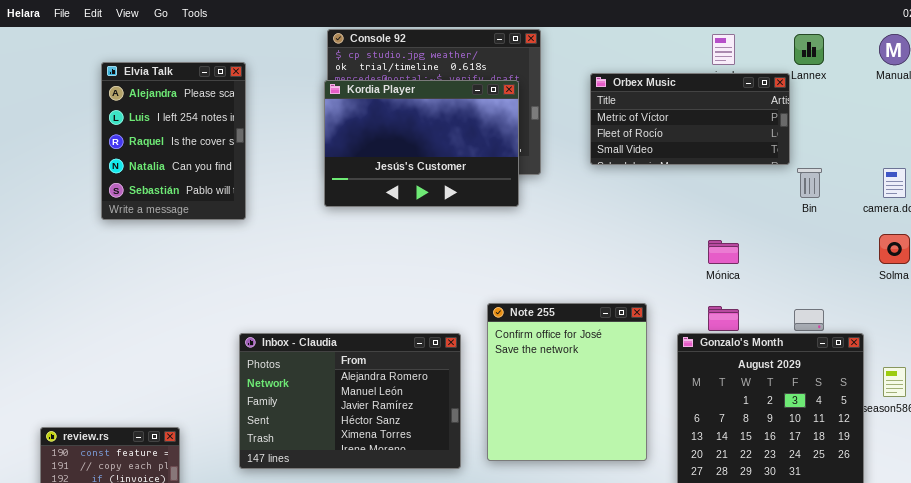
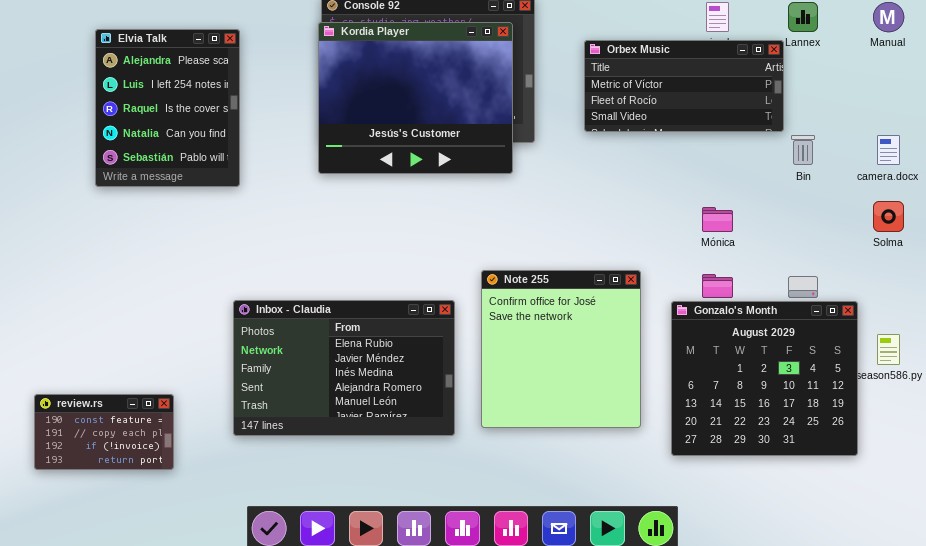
Kordia Player: [324,80,519,207] -> [318,22,513,174], resized
Inbox - Claudia: [239,333,461,469] -> [233,300,455,436], scrolled up 3 rows

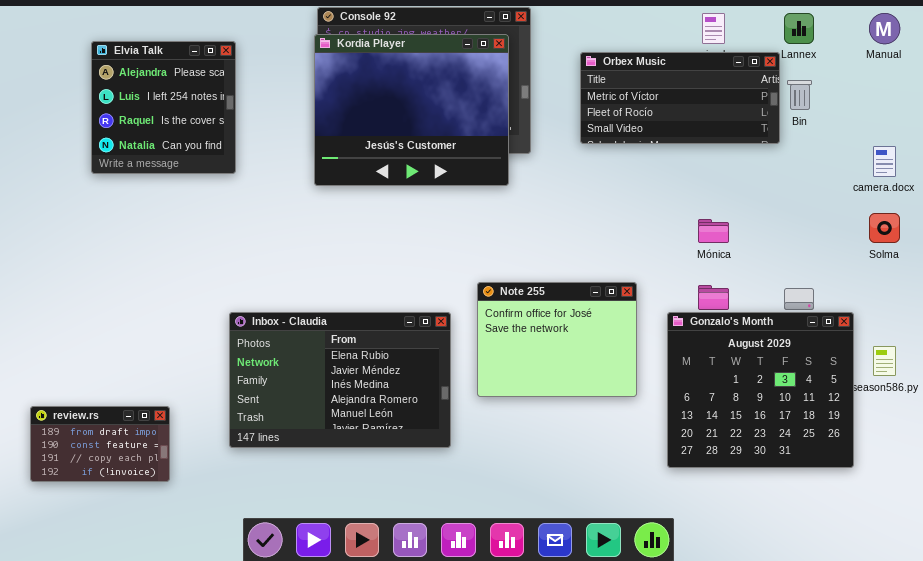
Elvia Talk: [95,29,240,187] -> [91,41,236,174], resized
Bin: [791,135,815,165] -> [787,80,812,110], moved
Note 255: [481,270,641,428] -> [477,282,637,397], resized
review.rs: [34,394,174,470] -> [30,406,170,482], scrolled up 1 row

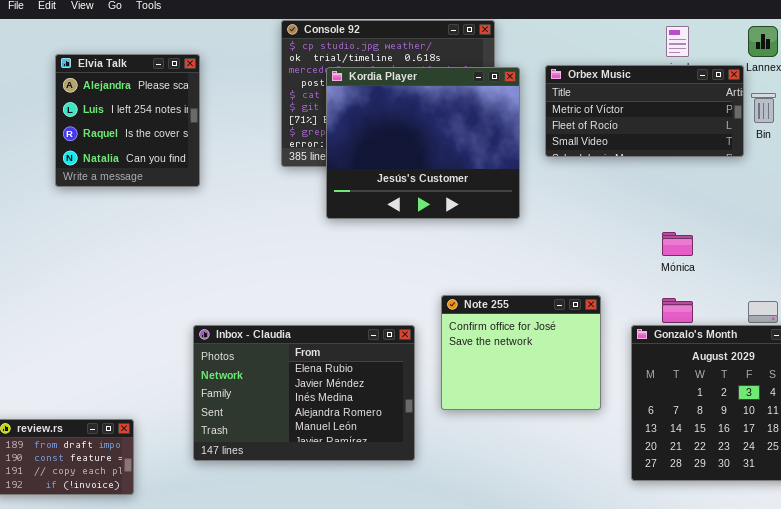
Kordia Player: [314,34,509,186] -> [326,67,520,219], moved

